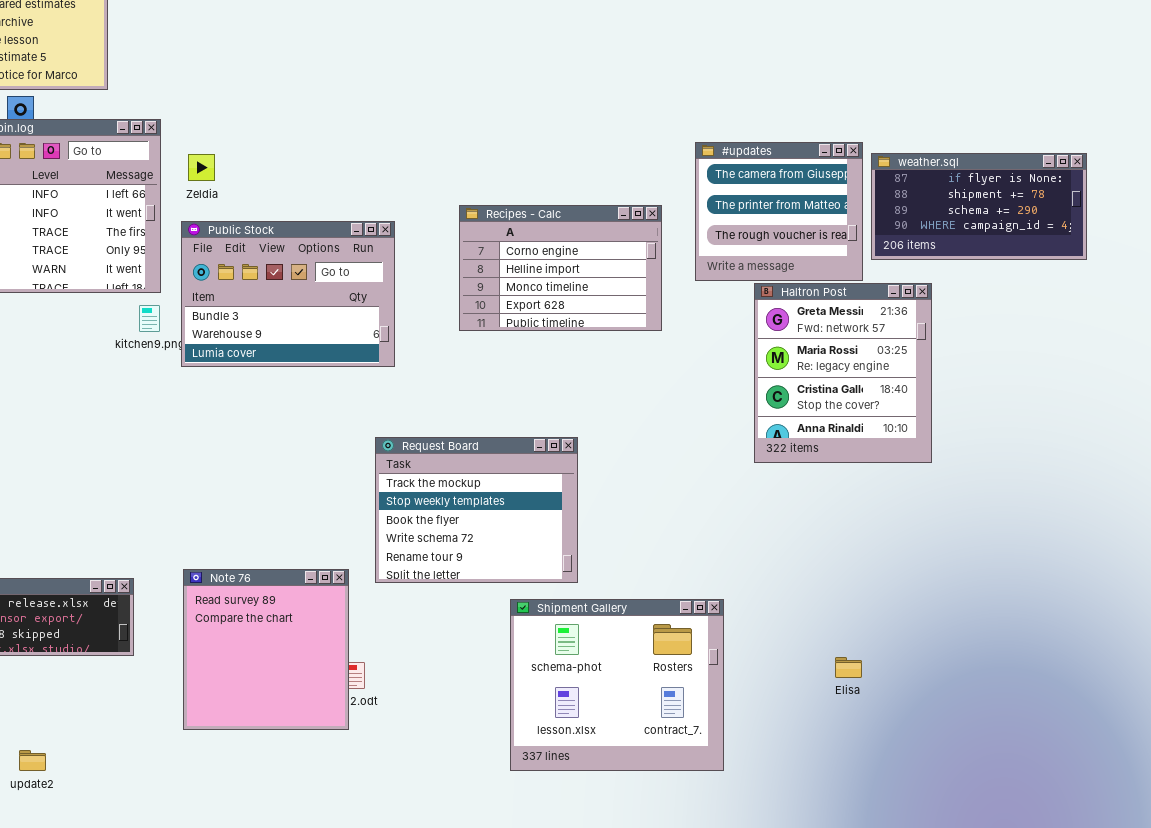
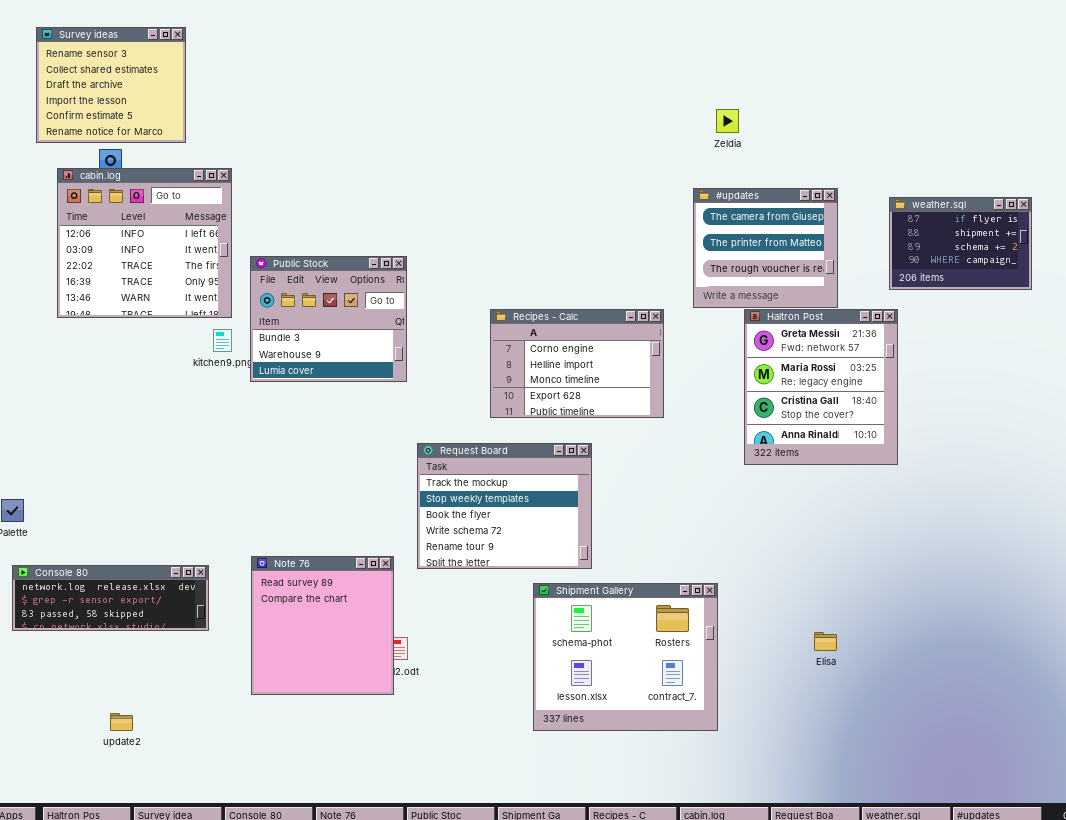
weather.sql: [871,153,1087,260] -> [889,197,1032,290], resized
Zeldia: [188,154,215,181] -> [716,109,739,133], moved
Recipes - Calc: [459,205,662,331] -> [490,309,664,418], moved
Public Stock: [181,221,395,367] -> [250,256,407,382], resized

